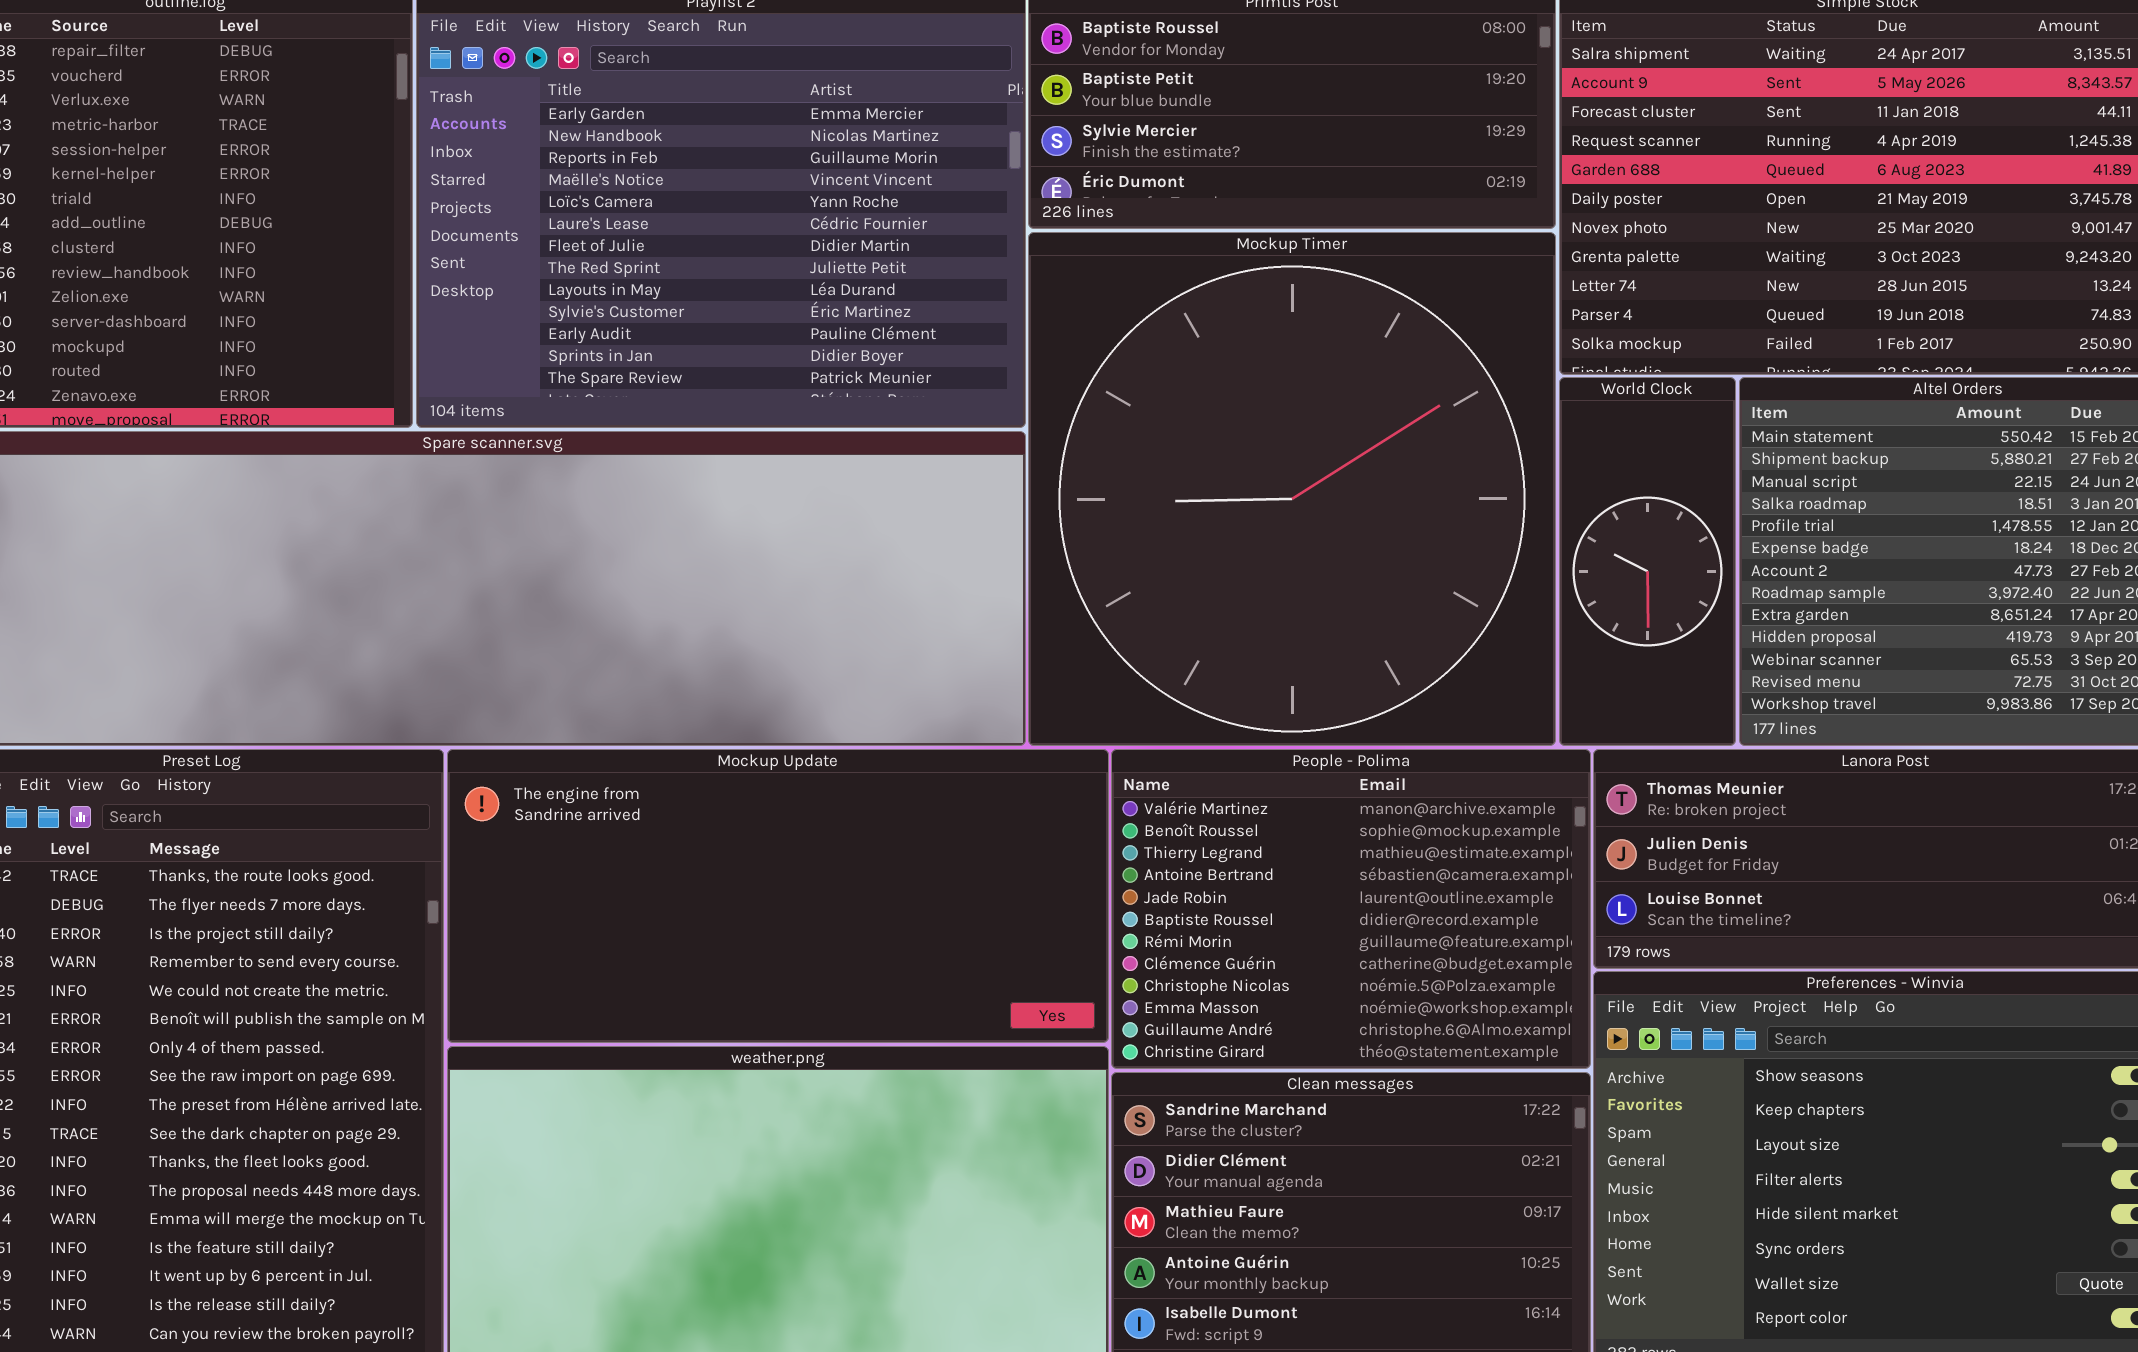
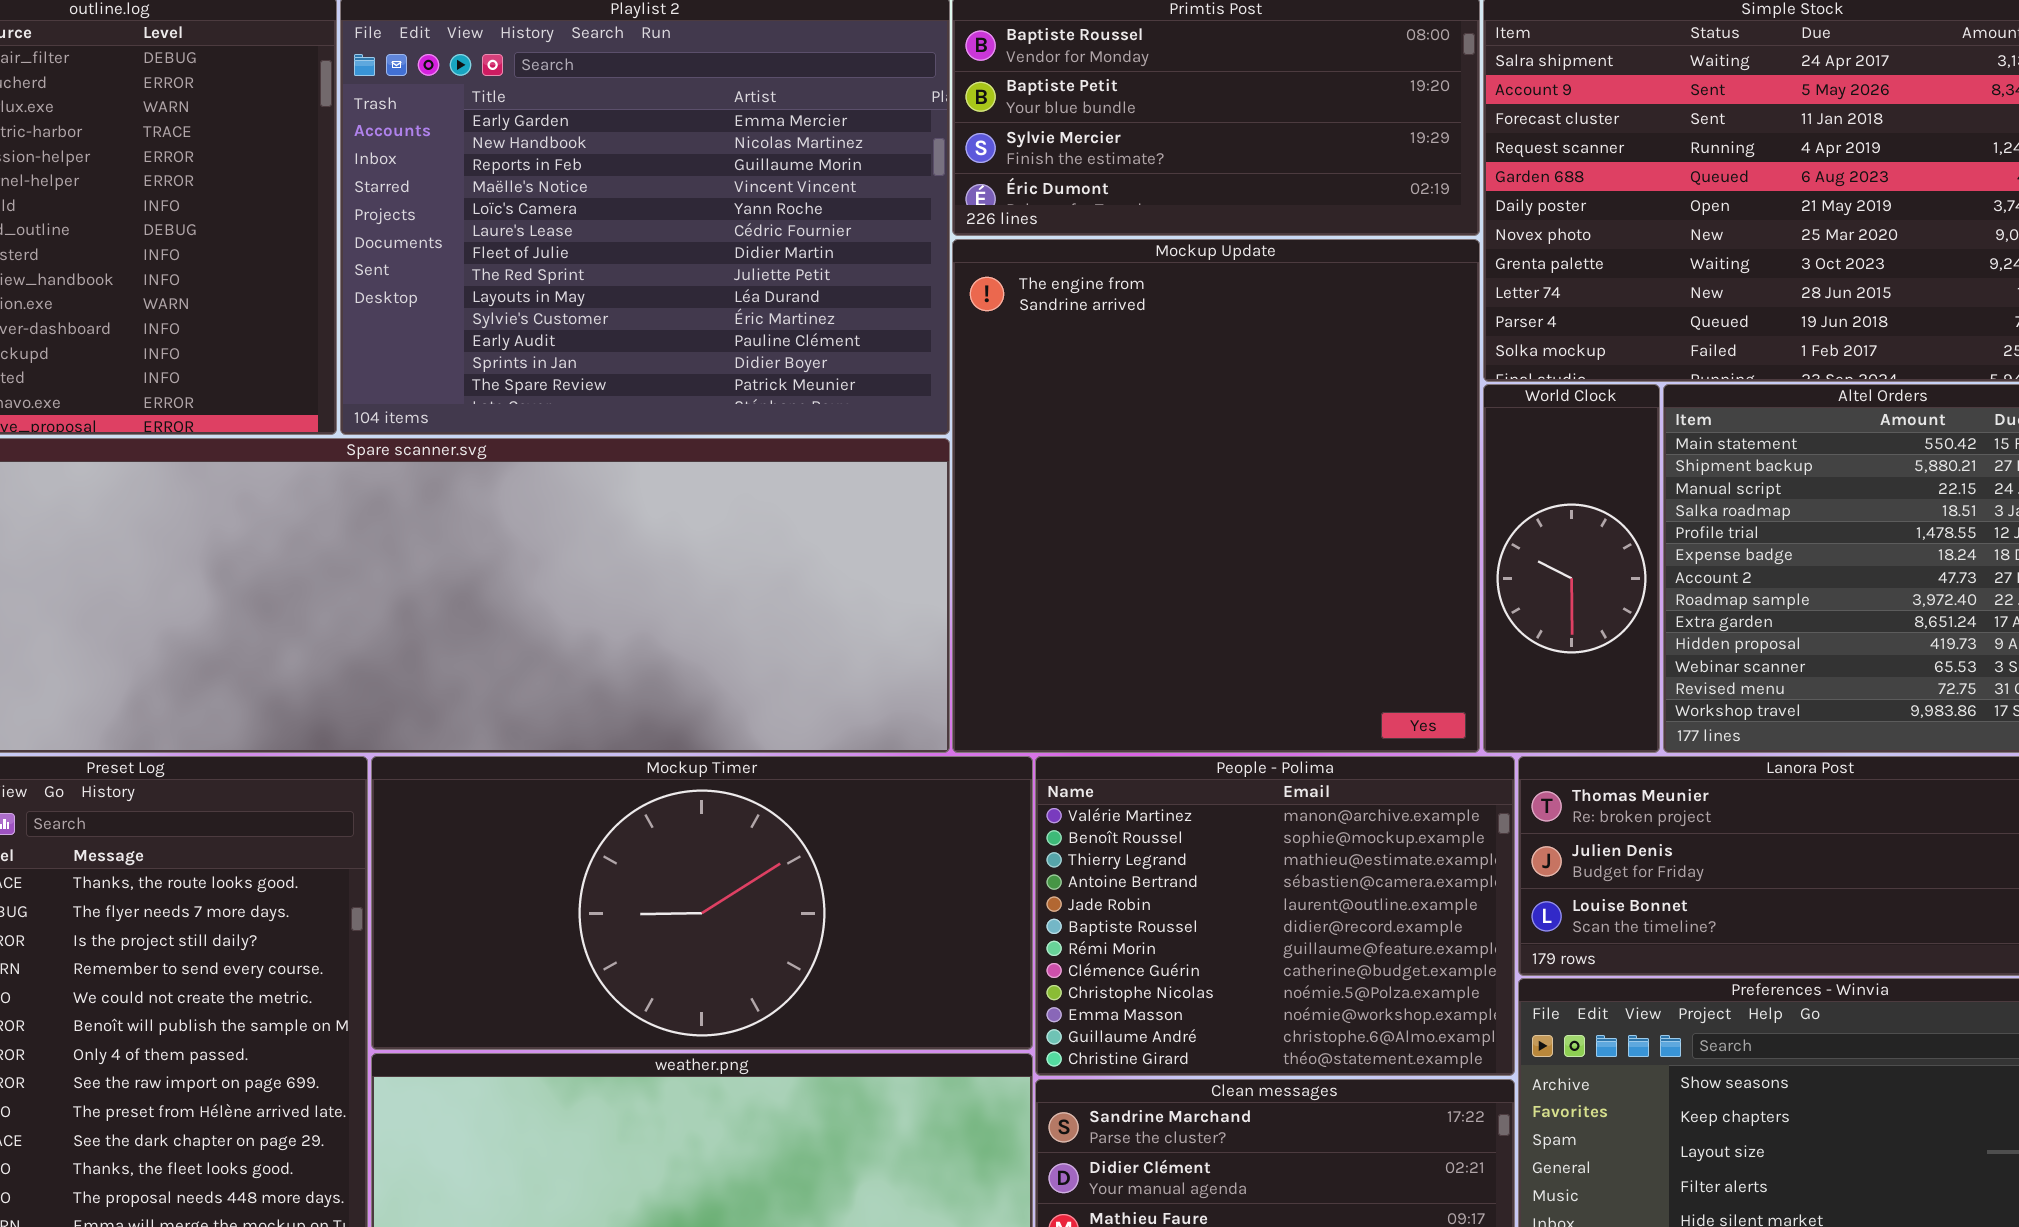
Mockup Timer: [1028,232,1556,746] -> [371,756,1033,1050], moved, resized
Mockup Update: [447,749,1109,1043] -> [952,239,1480,753], moved, resized

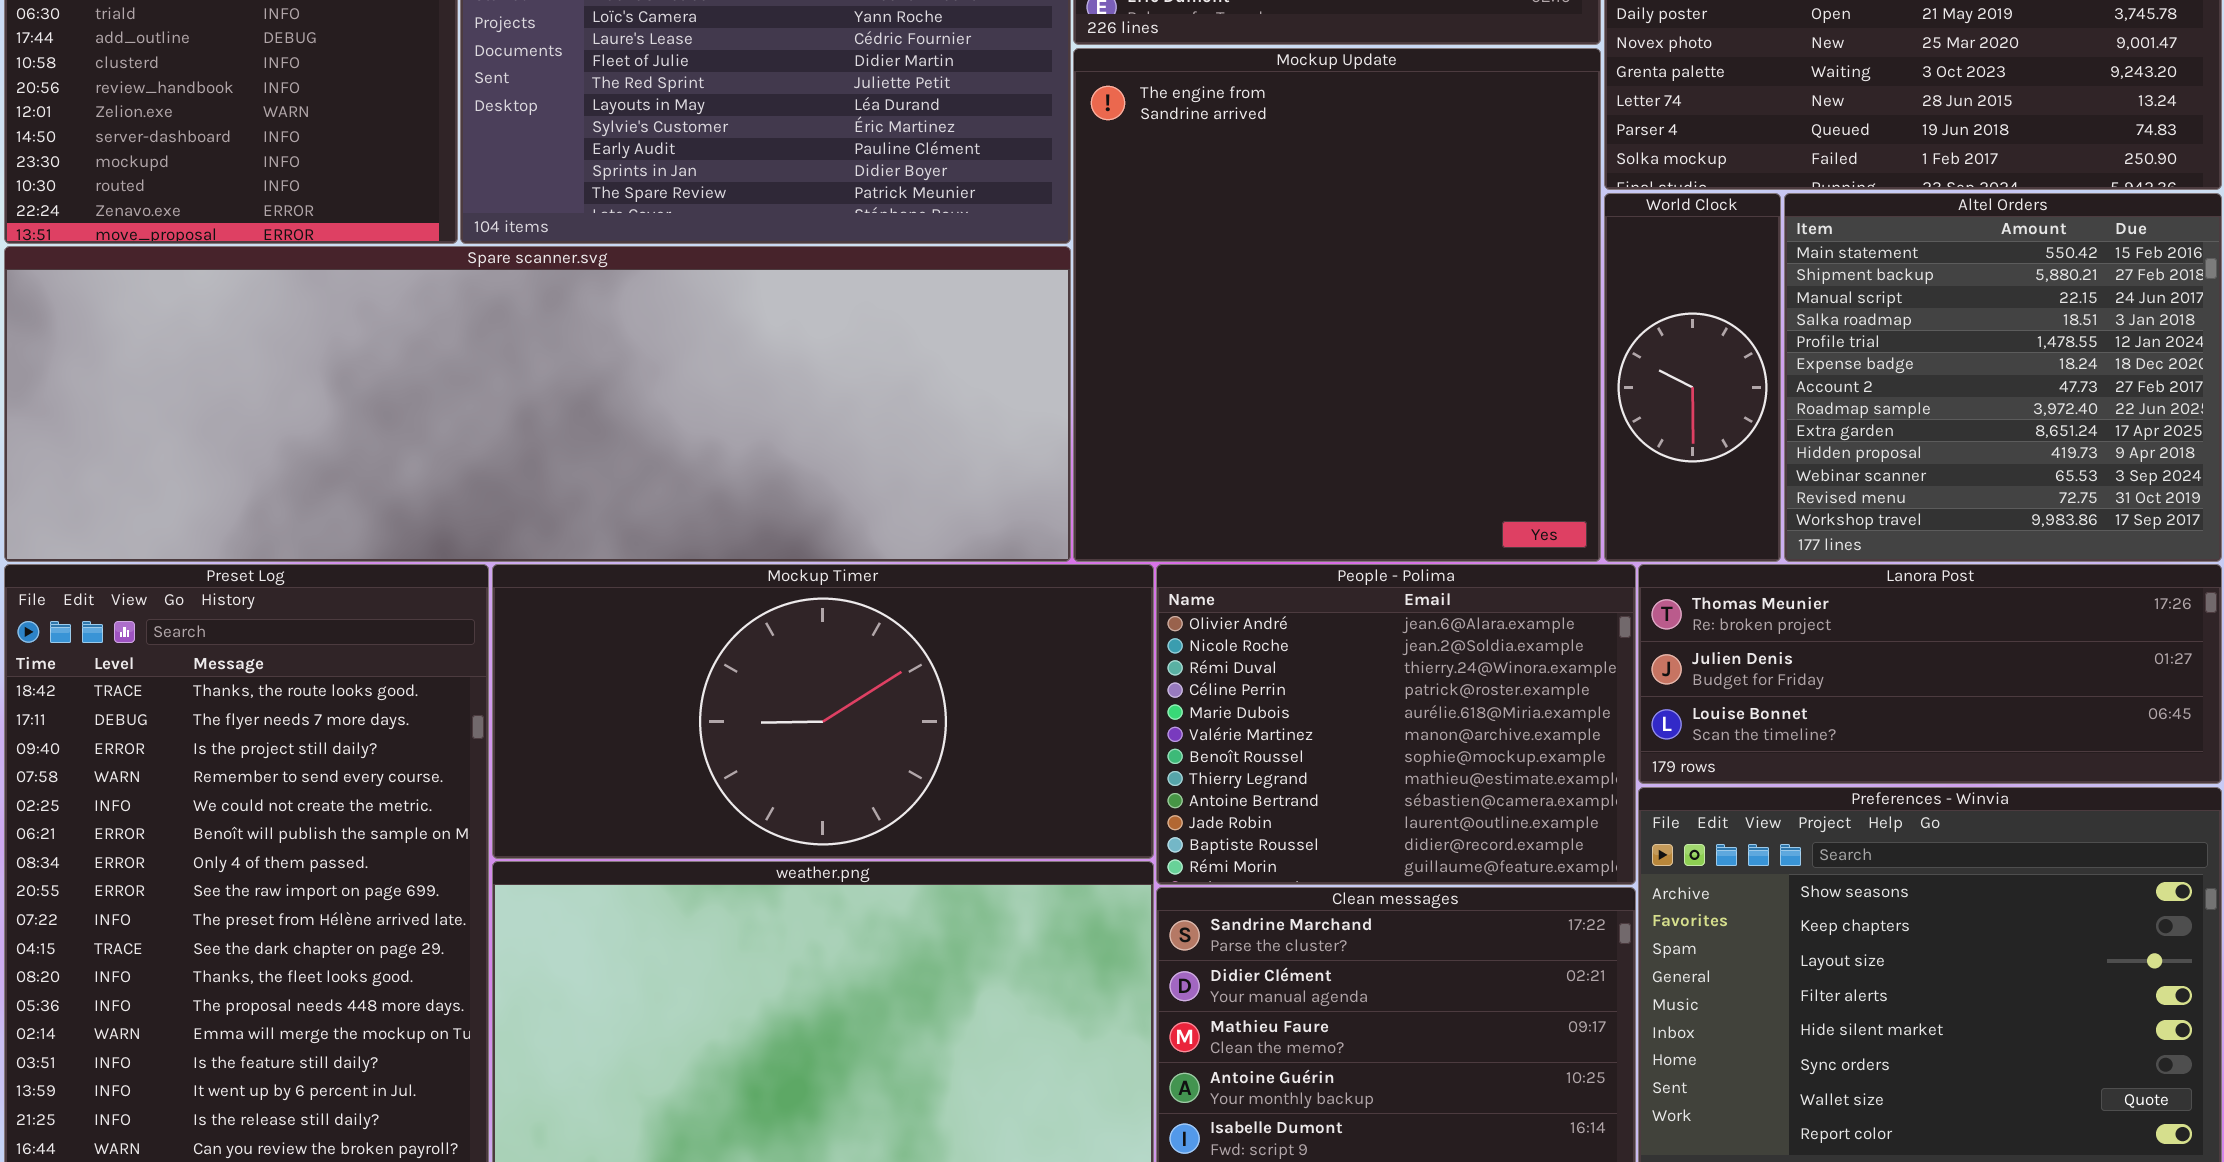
People - Polima: [1035,756,1515,1076] -> [1156,564,1636,885], scrolled up 5 rows

